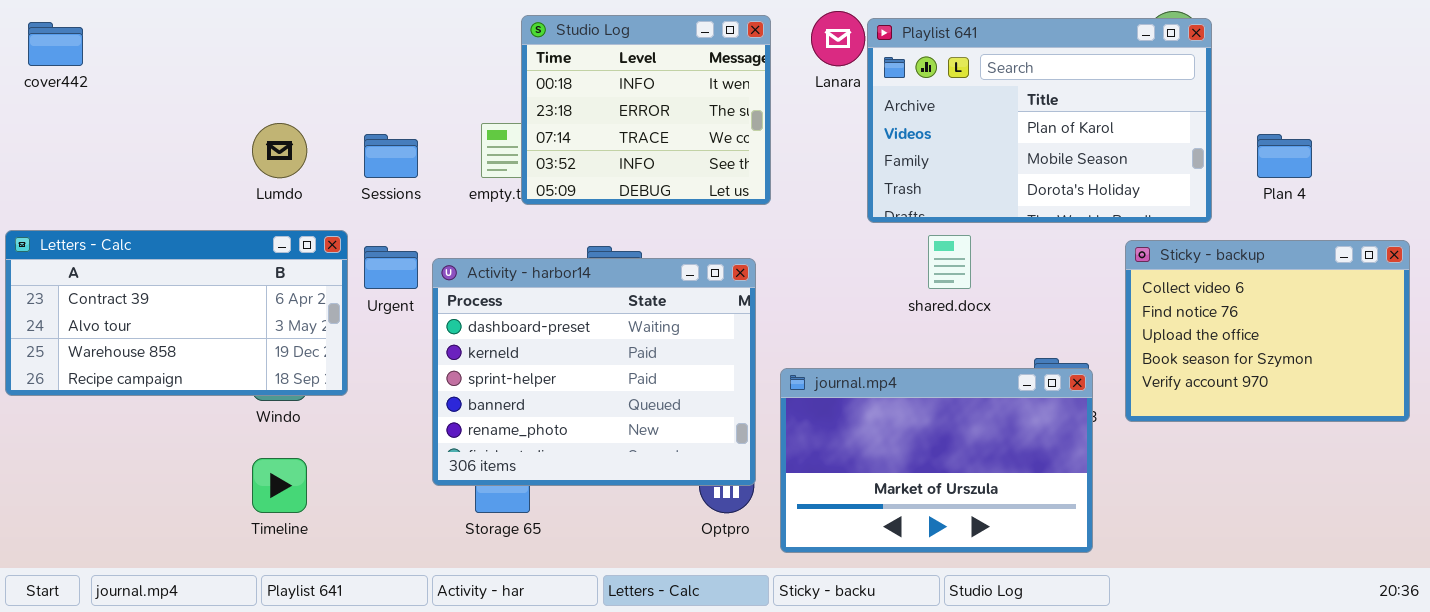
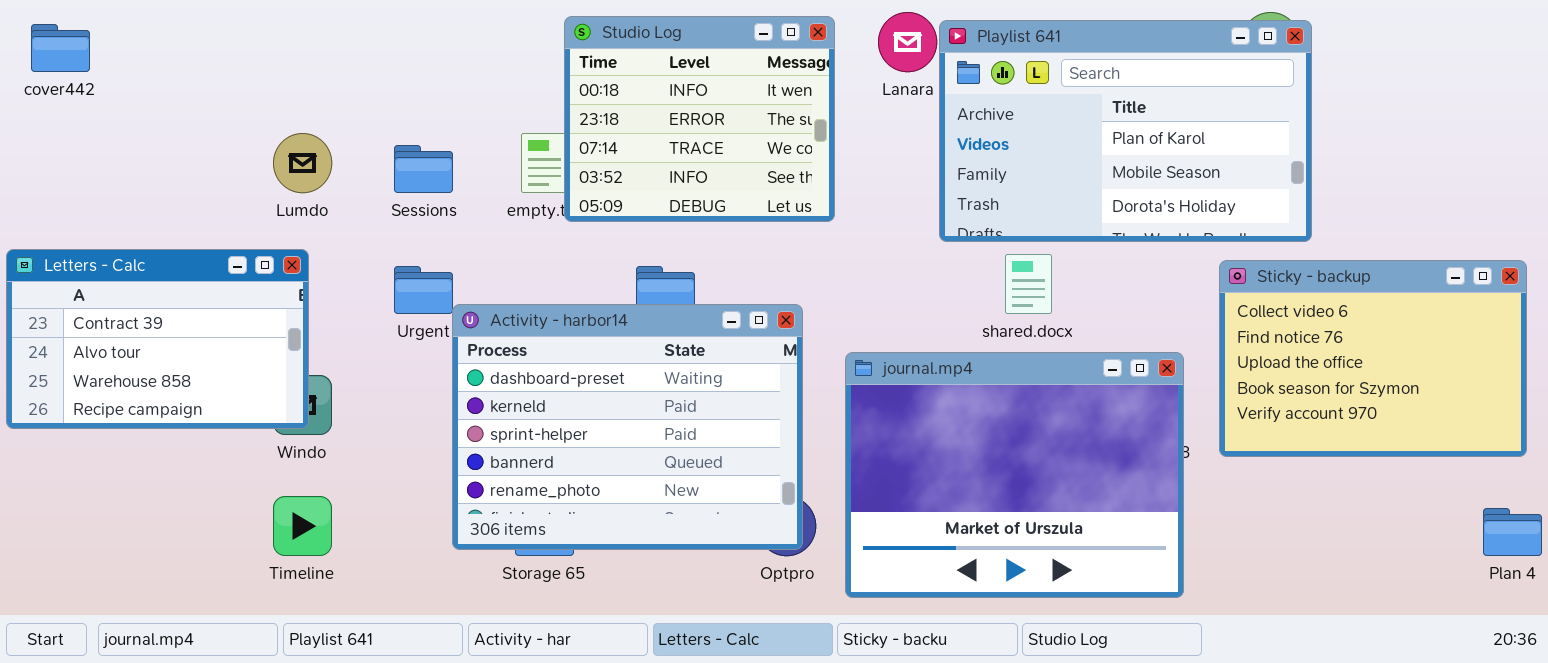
Plan 4: [1257,134,1312,178] -> [1483,508,1542,556], moved
Letters - Calc: [5,230,348,396] -> [6,249,309,429], resized
Activity - harbor14: [432,258,756,486] -> [452,304,803,550], moved
journal.mp4: [780,368,1093,553] -> [845,352,1184,598], resized

